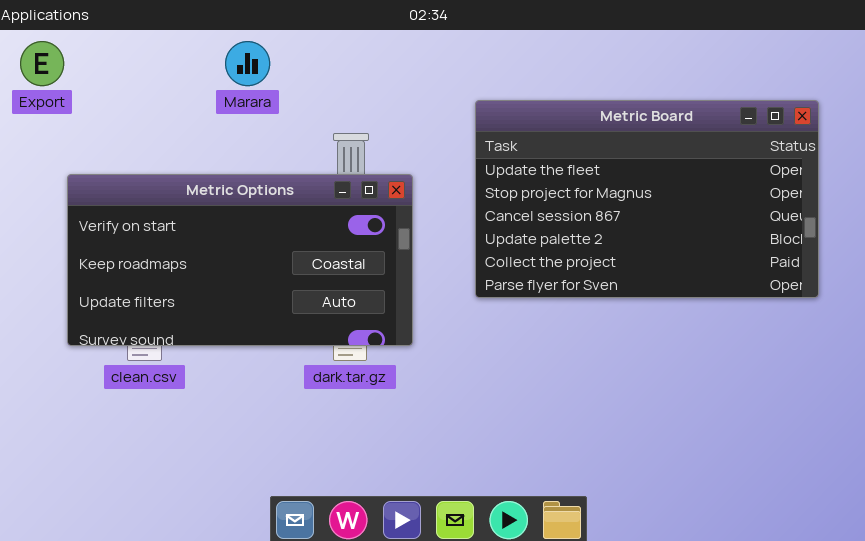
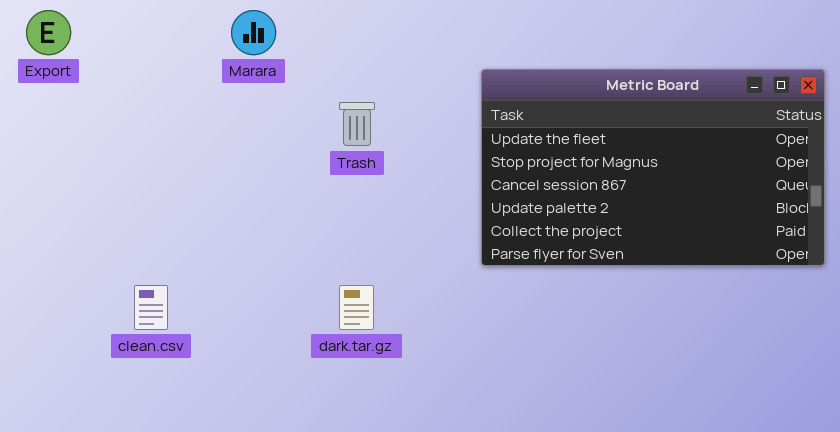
Metric Options: [67,174,413,346] -> none, closed

